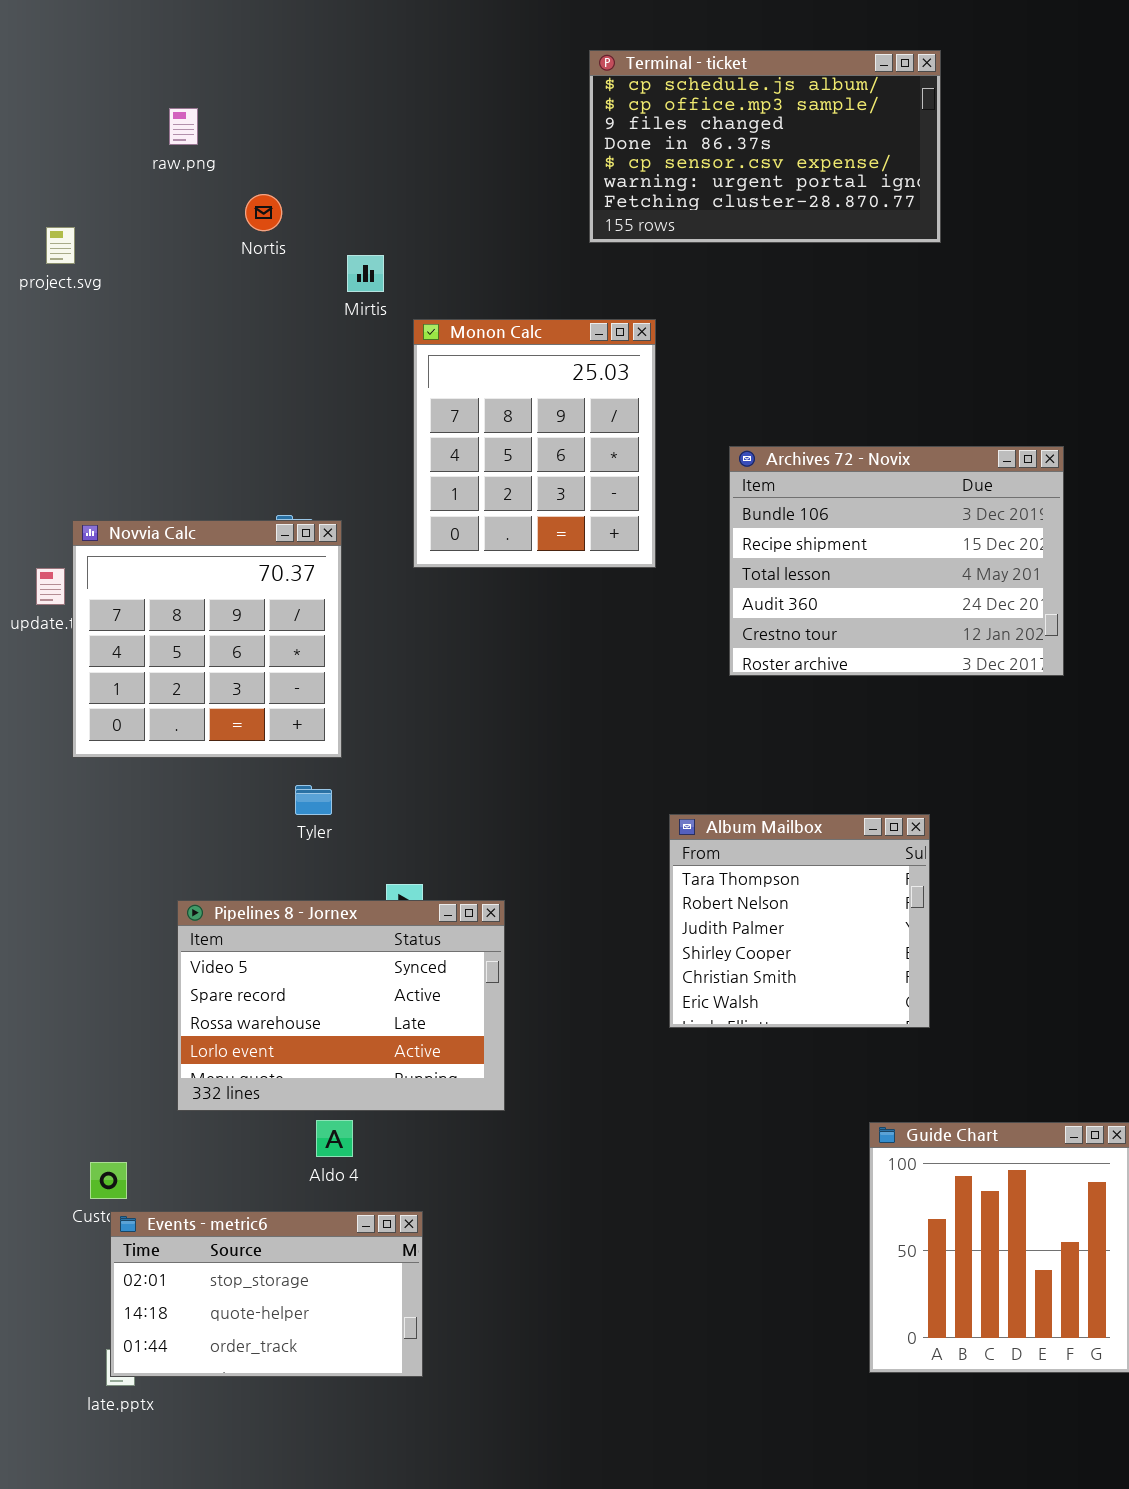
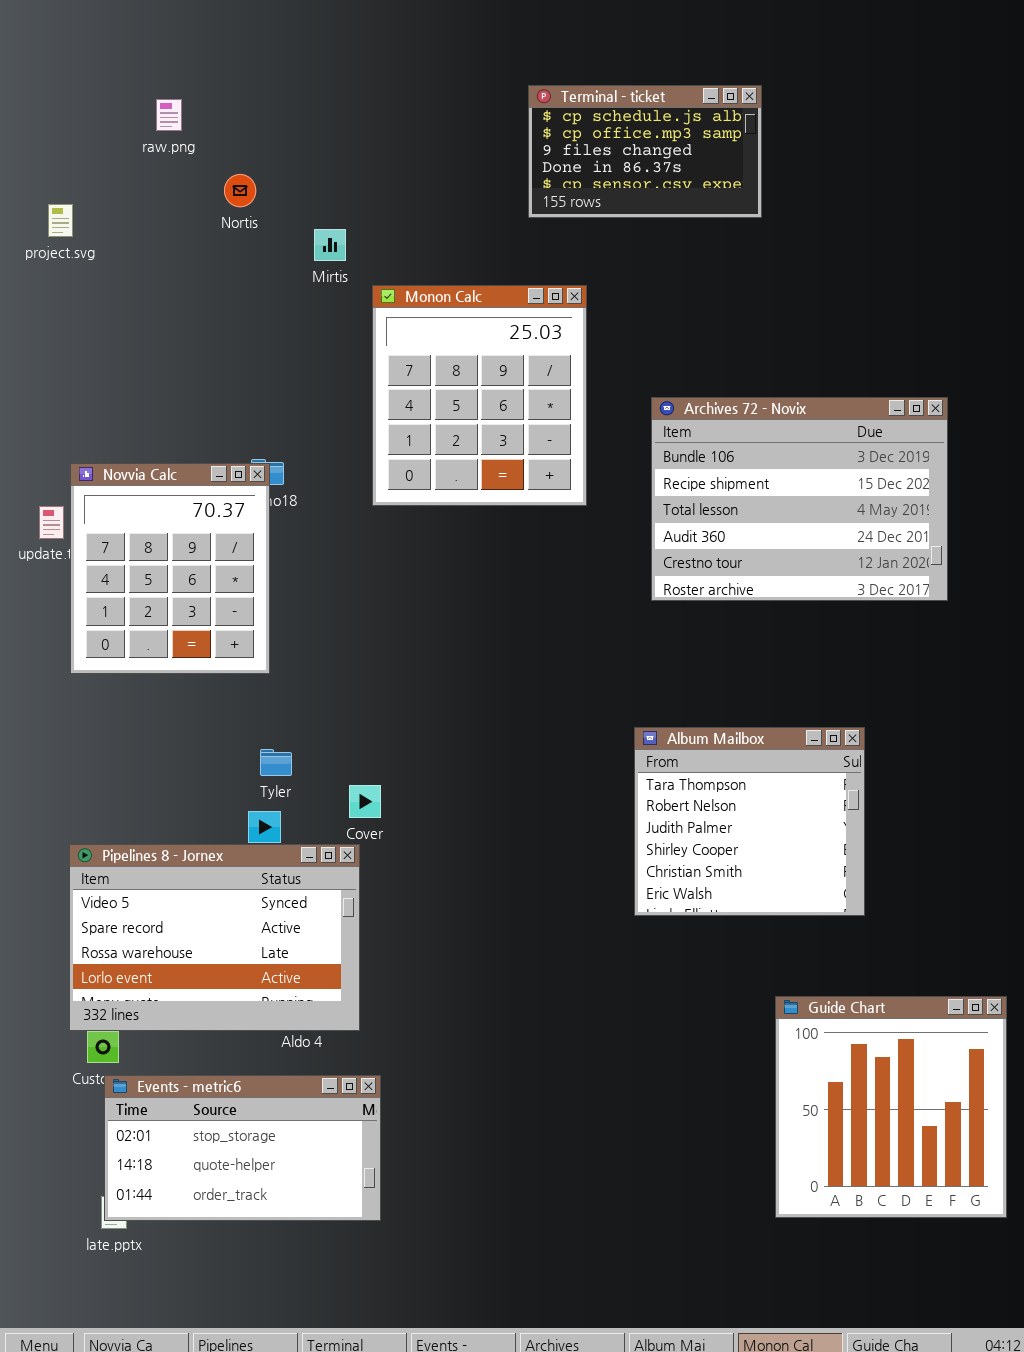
Terminal - ticket: [589,50,941,243] -> [528,85,762,218], resized
Novvia Calc: [72,520,342,758] -> [70,463,270,674], resized
Tyler: [295,785,332,815] -> [260,749,292,776], moved
Album Mailbox: [669,814,930,1028] -> [634,727,865,916], moved
Pipelines 8 - Jornex: [177,900,505,1111] -> [69,844,360,1031], moved

